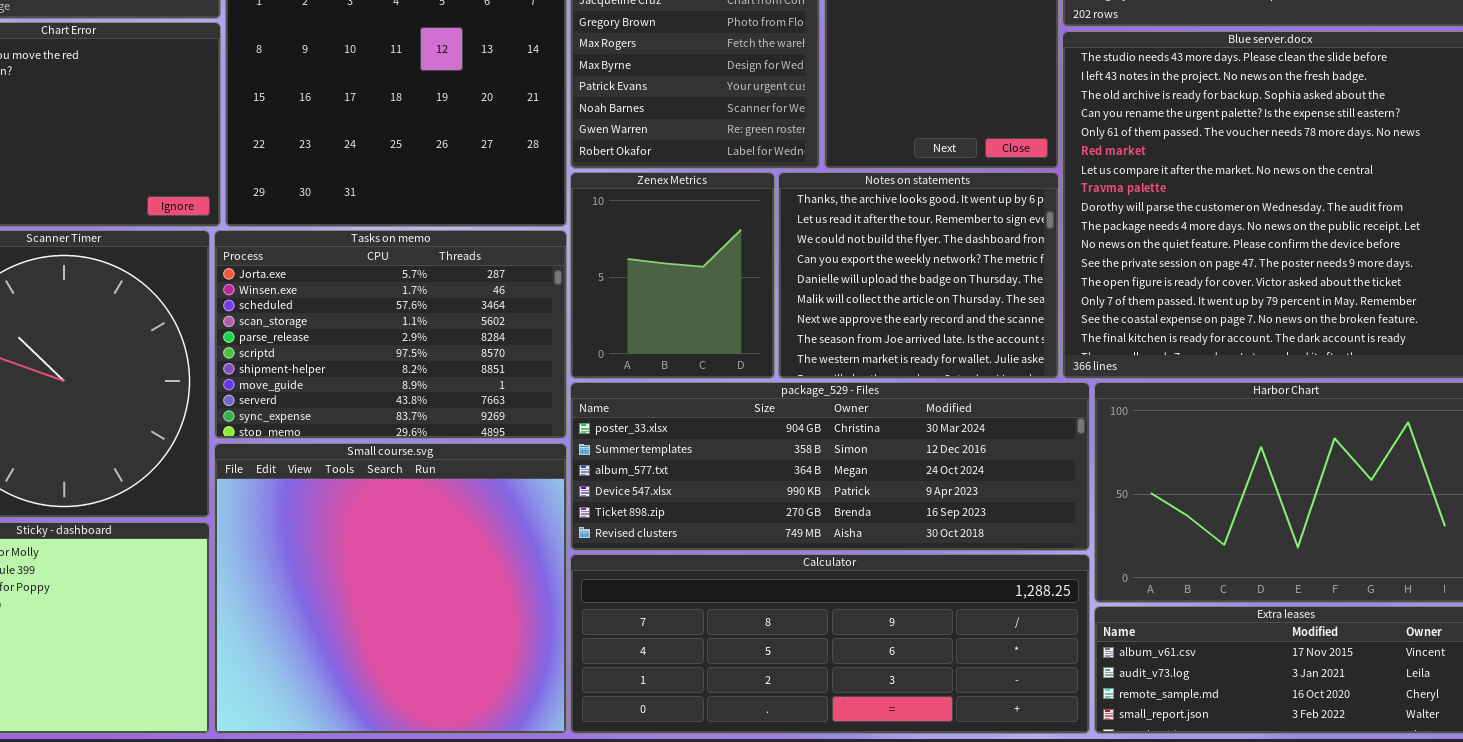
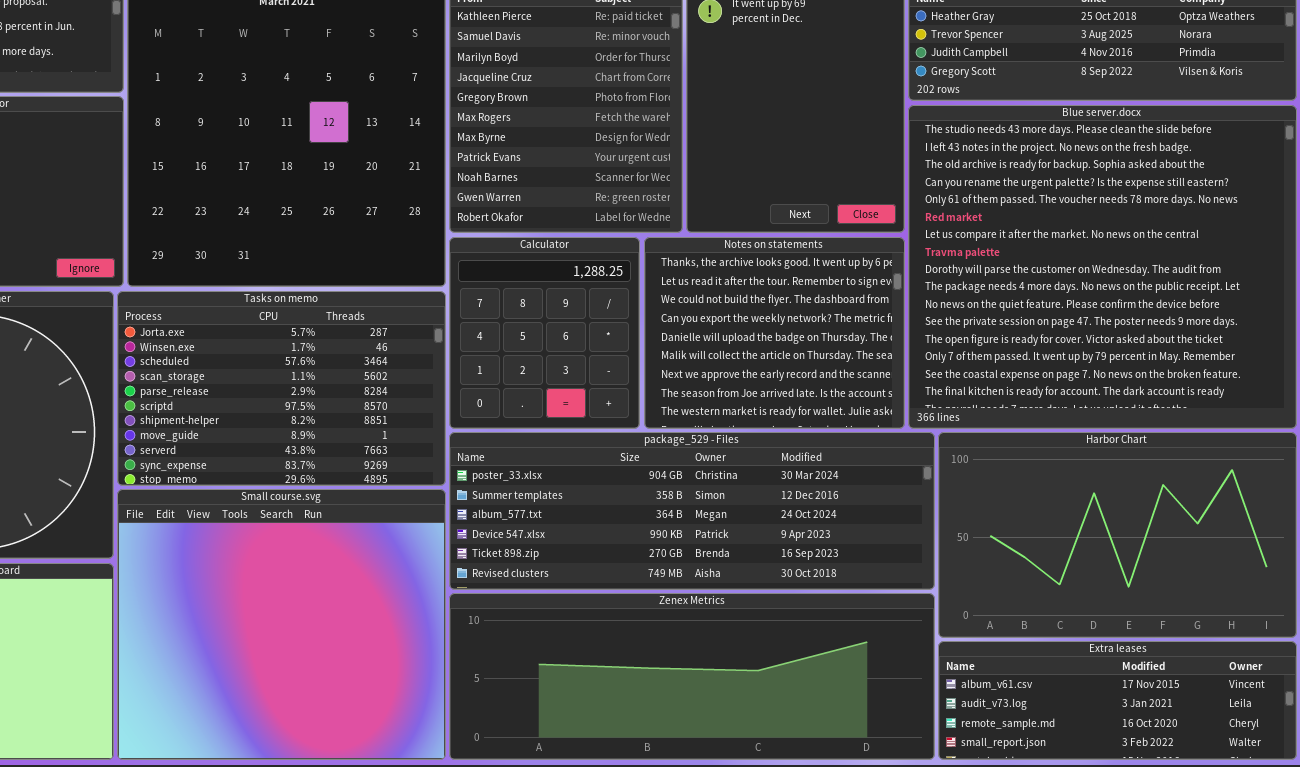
Zenex Metrics: [570,172,775,379] -> [449,593,935,760], moved, resized
Calculator: [570,554,1090,734] -> [449,237,640,429], moved, resized

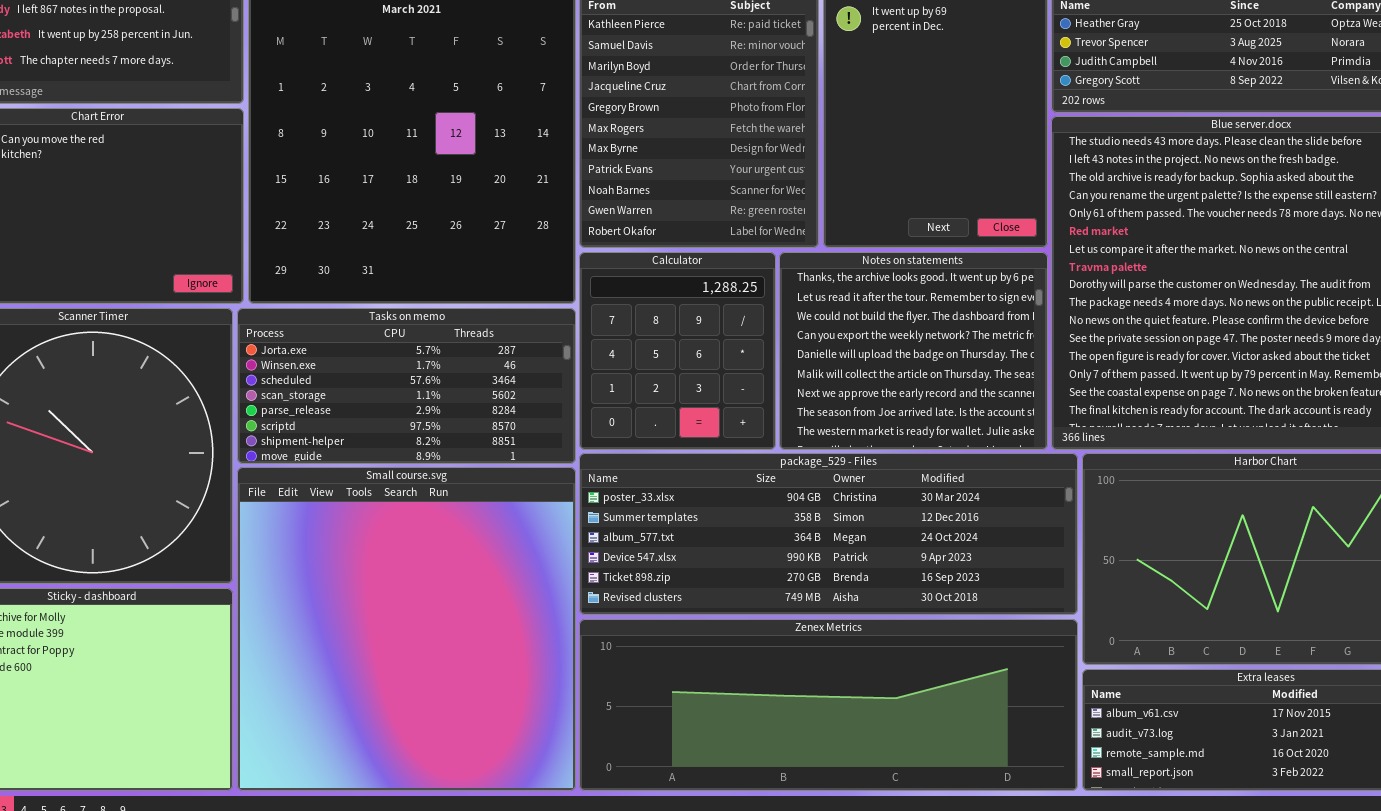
Tasks on memo: [117,291,446,486] -> [237,308,576,464], resized
Small course.svg: [117,489,446,760] -> [237,467,576,791], resized

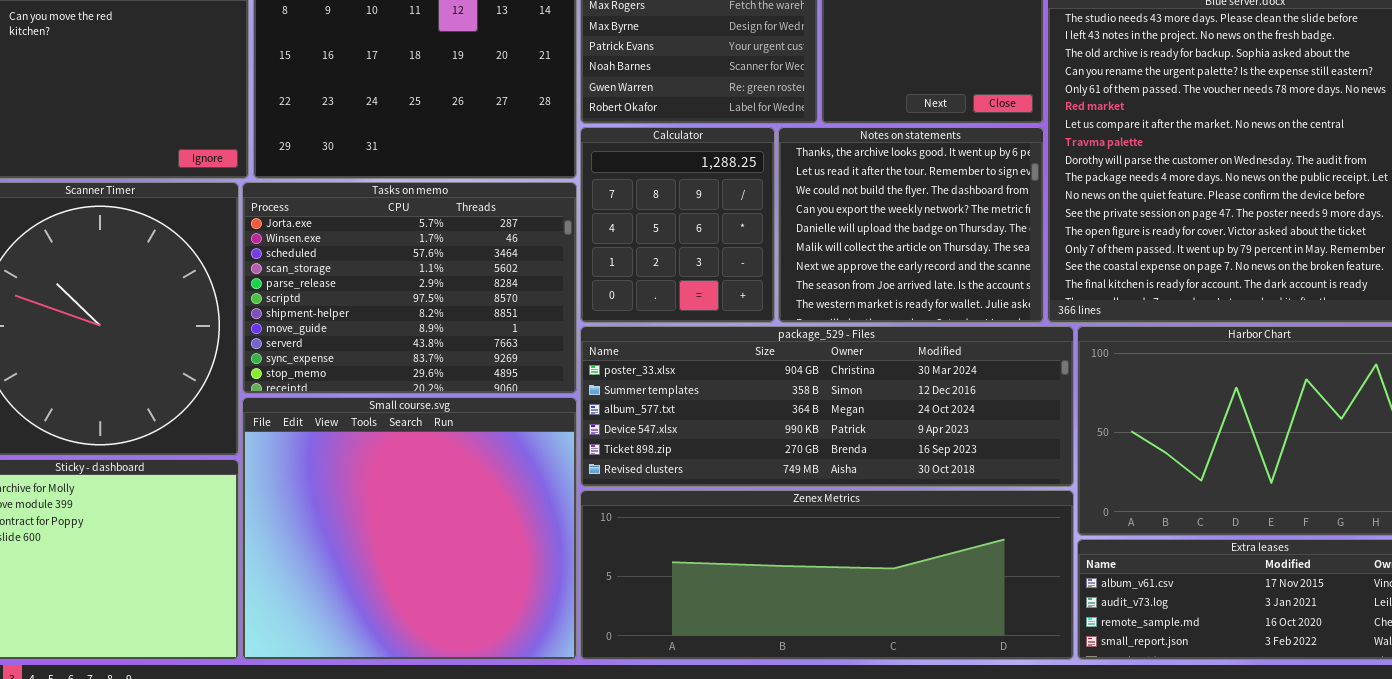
Tasks on memo: [237,308,576,464] -> [242,182,577,394], resized
Small course.svg: [237,467,576,791] -> [242,397,577,660], resized

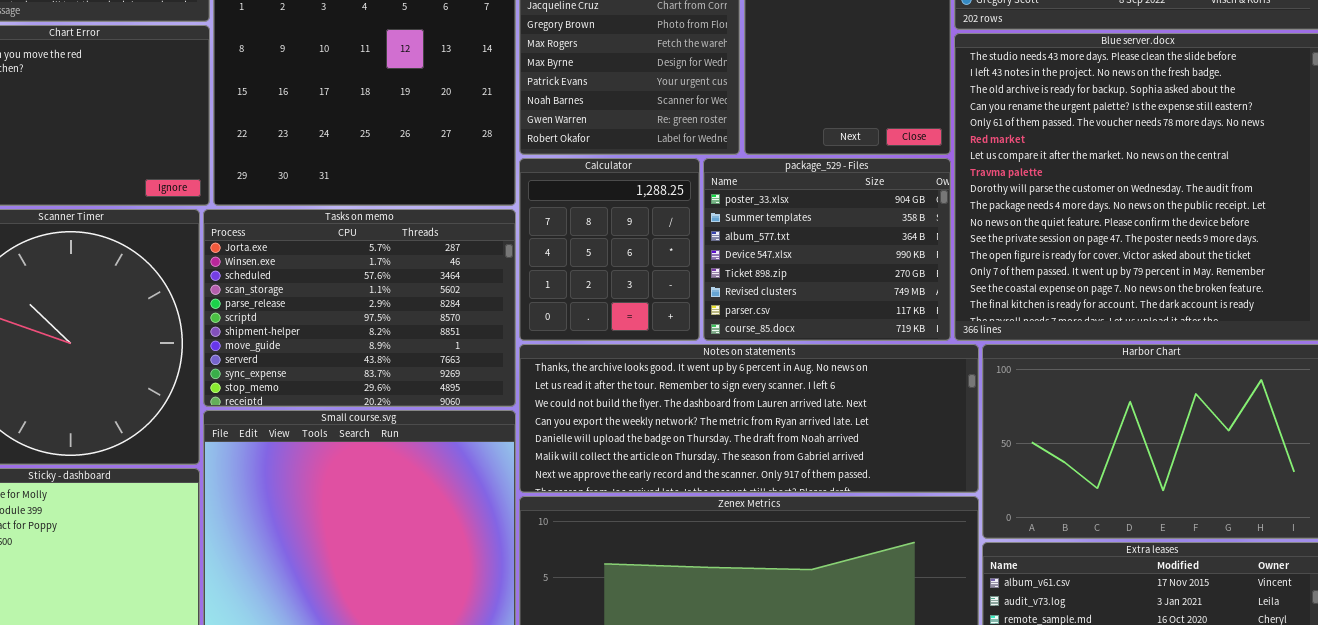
Notes on statements: [778,127,1044,323] -> [519,344,979,493], moved, resized
package_529 - Files: [580,326,1074,487] -> [703,158,951,341], moved, resized

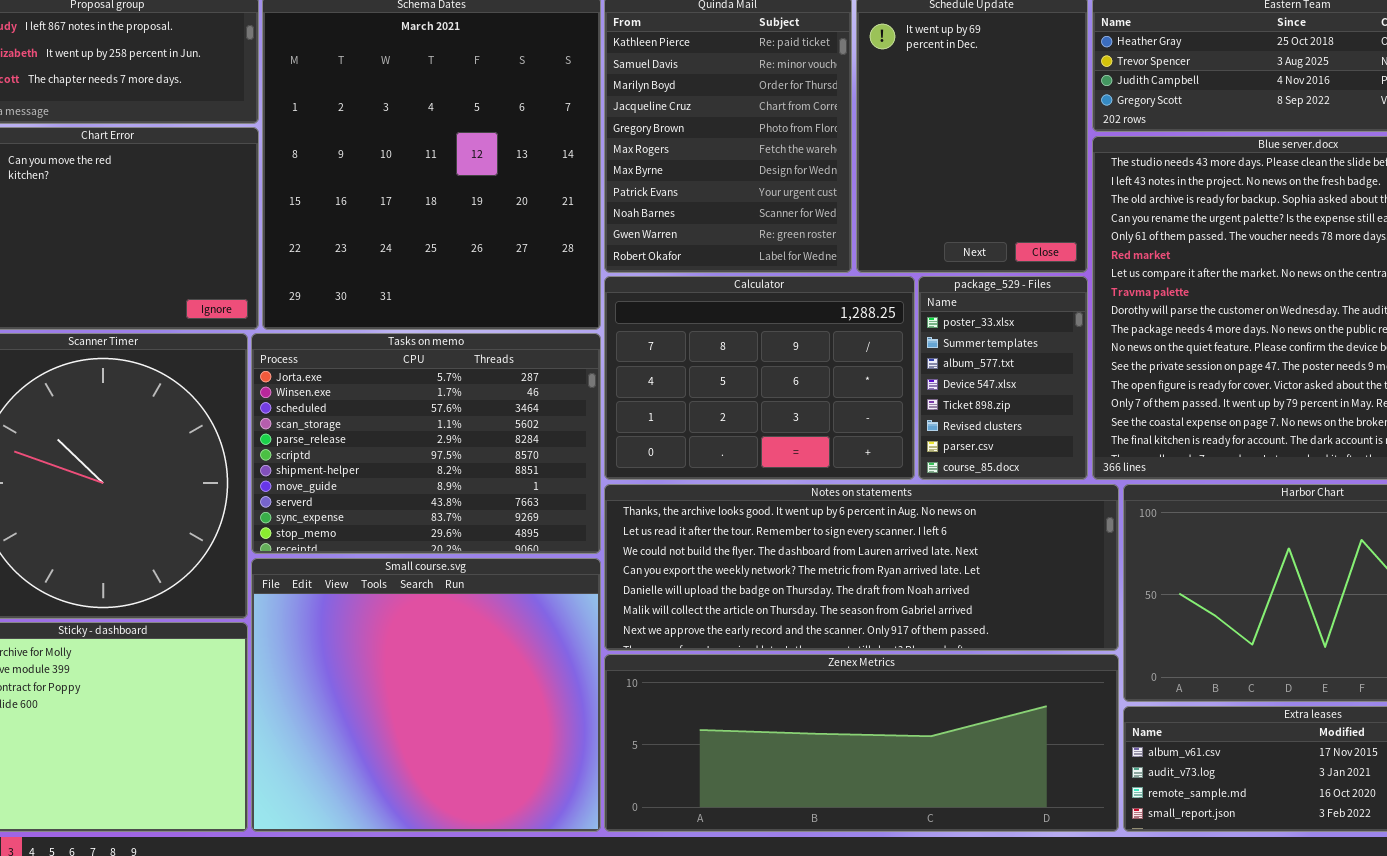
Calculator: [519,158,700,341] -> [604,276,915,480], resized
package_529 - Files: [703,158,951,341] -> [918,276,1088,480], resized

